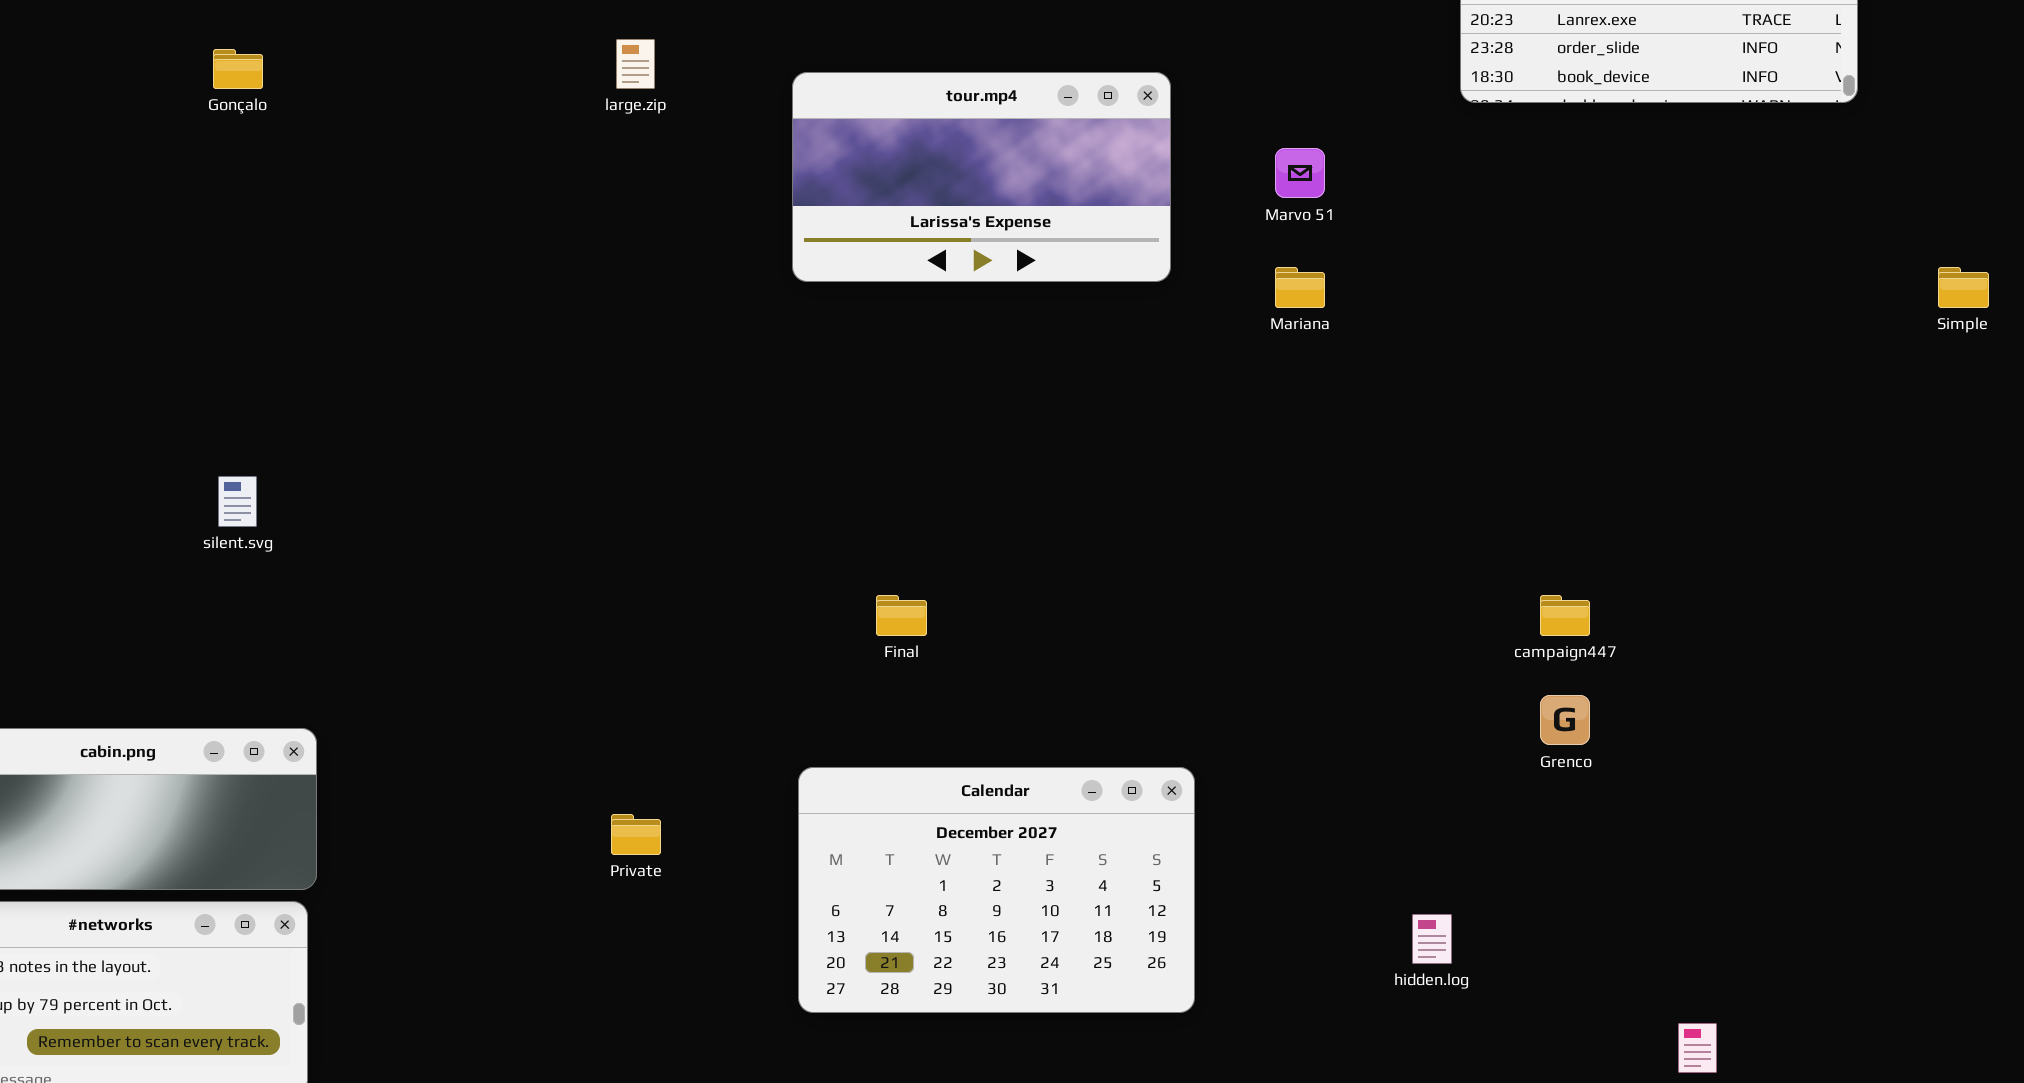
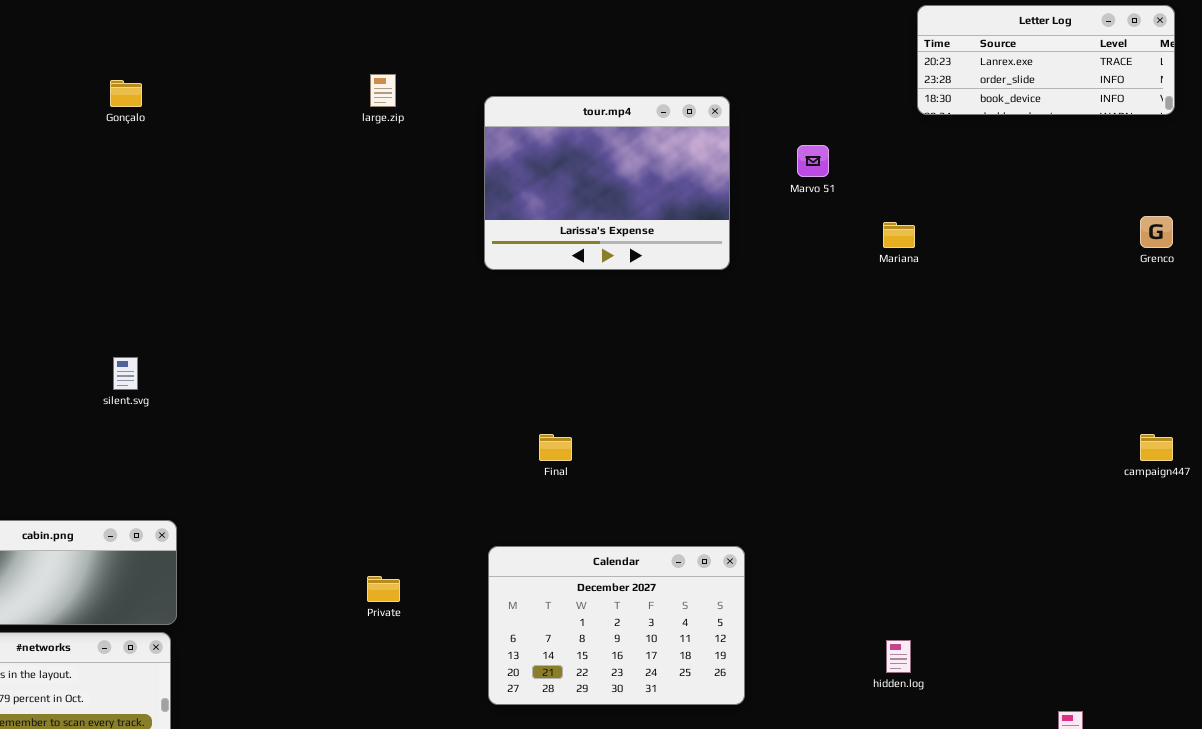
tour.mp4: [792,72,1171,282] -> [484,96,730,270], resized
Mariana: [1275,267,1325,308] -> [883,222,915,248], moved
campaign447: [1540,595,1590,636] -> [1140,434,1173,461], moved
Grenco: [1540,695,1590,745] -> [1140,216,1173,248], moved

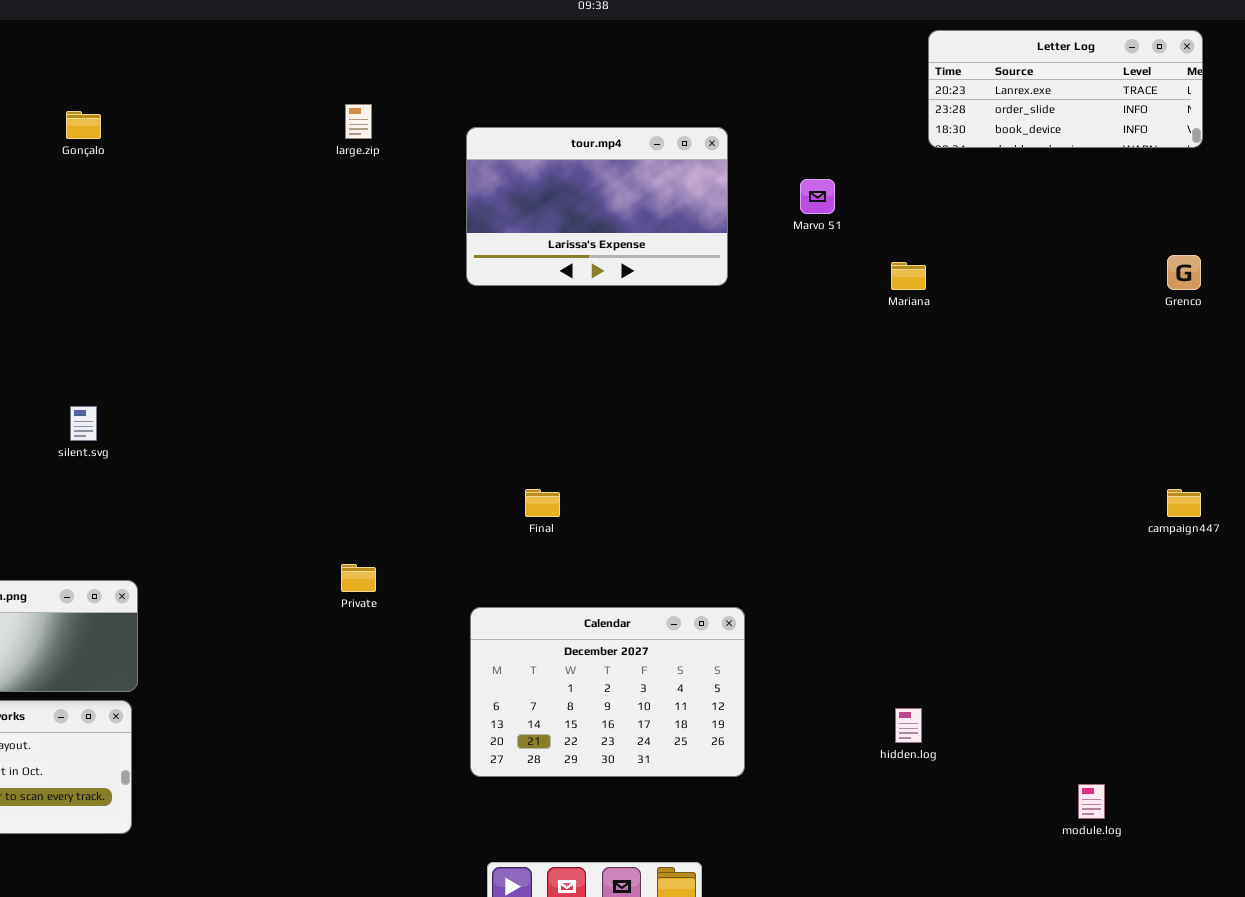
tour.mp4: [484,96,730,270] -> [466,127,728,286], resized
Private: [367,576,400,602] -> [341,564,376,592], moved

